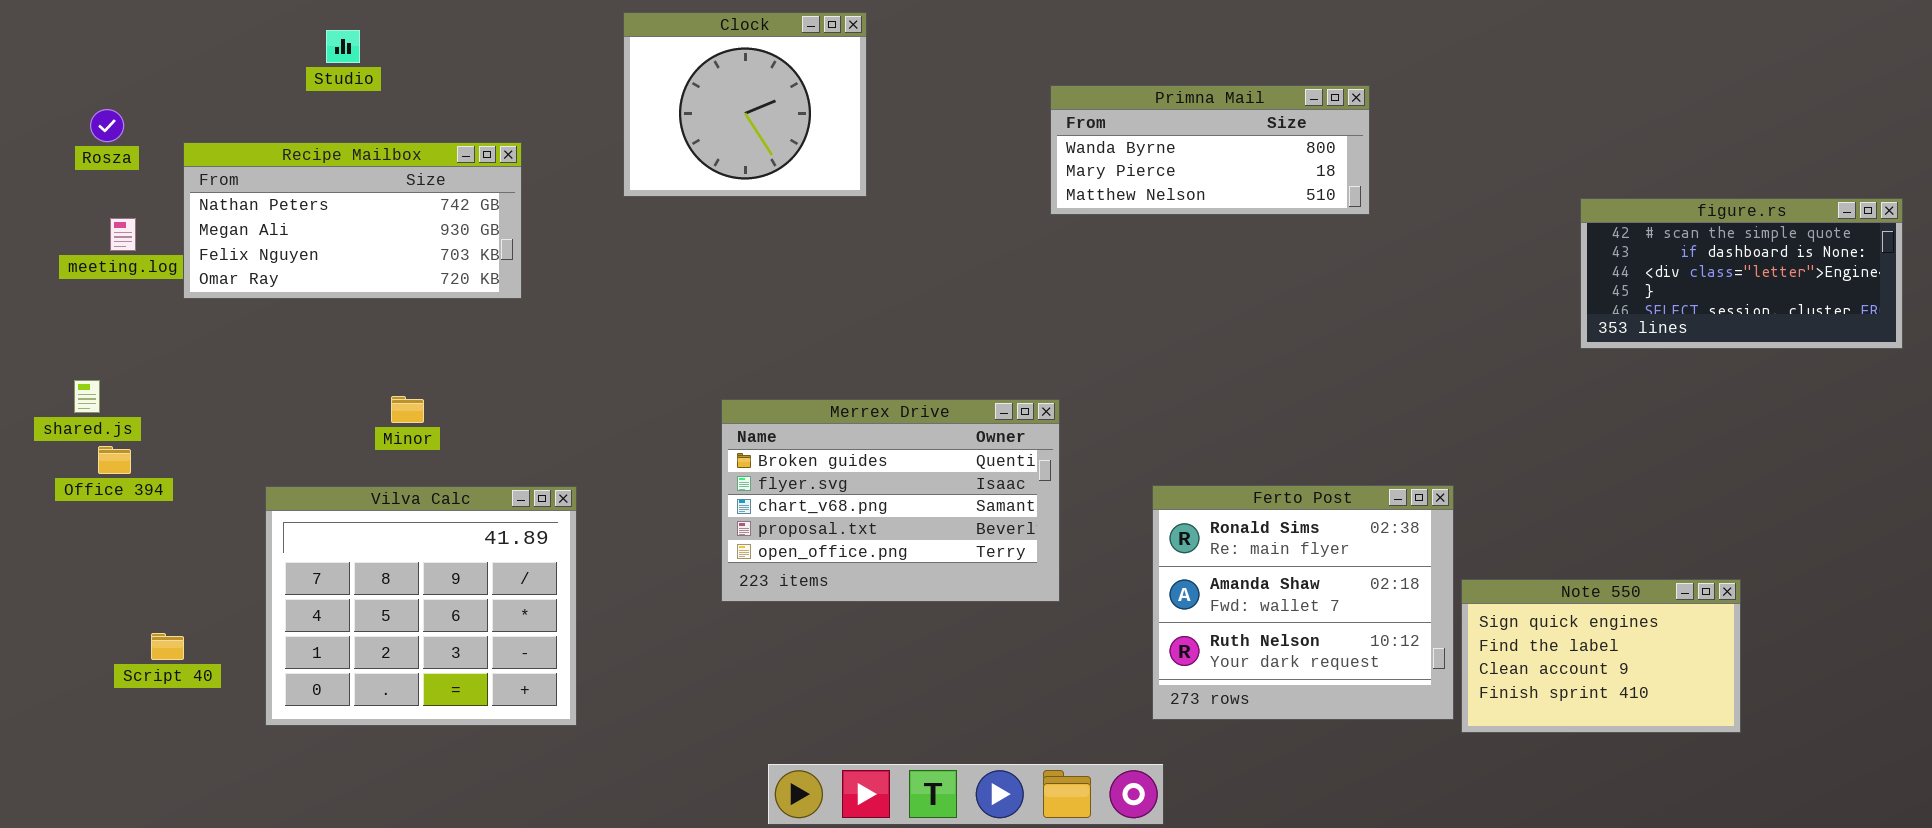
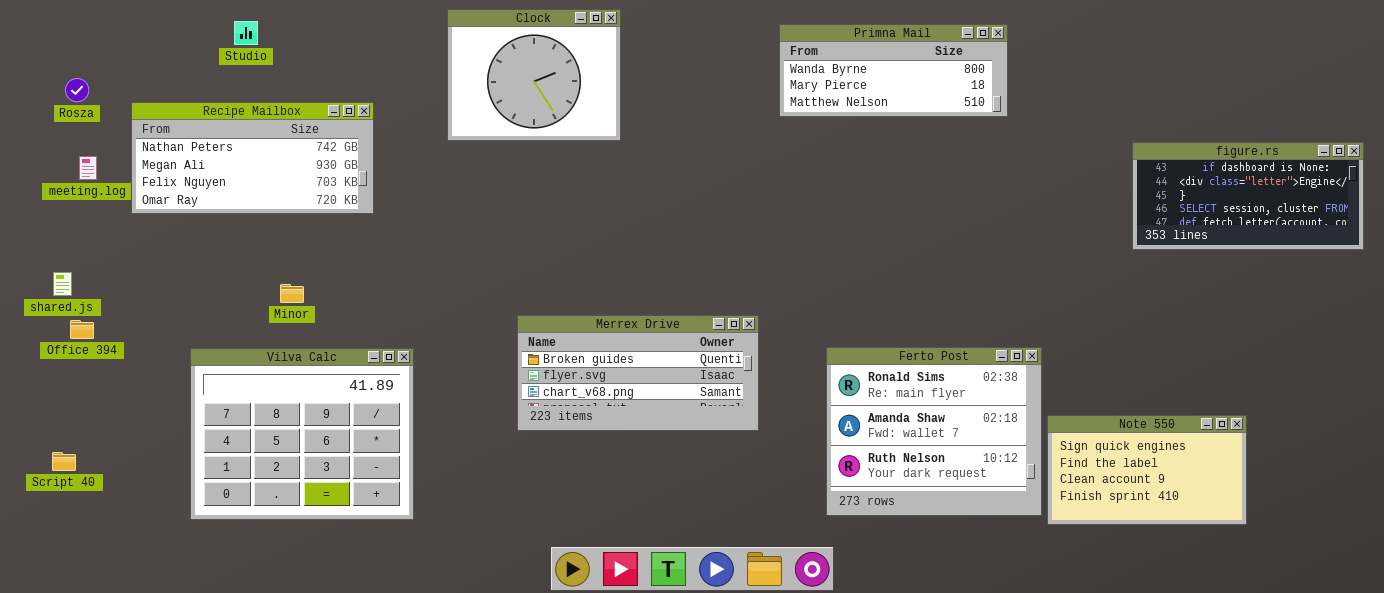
Primna Mail: [1050,85,1370,215] -> [779,24,1008,117], moved
figure.rs: [1580,198,1903,349] -> [1132,142,1364,250], scrolled down 1 row
Merrex Drive: [721,399,1060,602] -> [517,315,759,431], resized
Script 40: [151,633,184,660] -> [52,452,76,471], moved

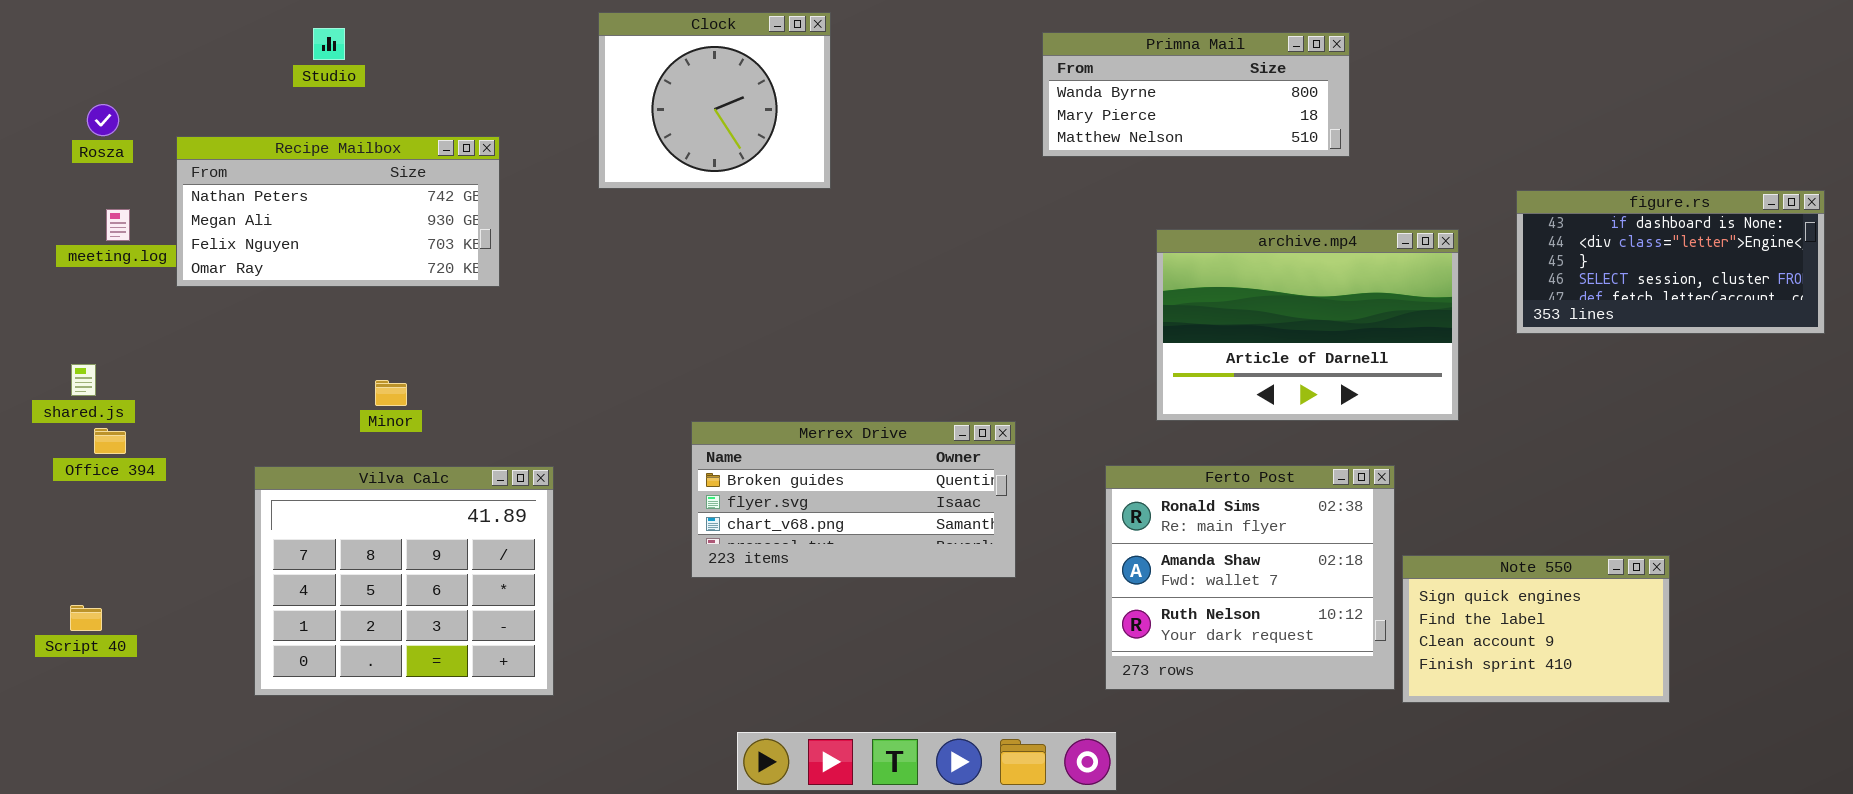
archive.mp4: none -> [1156,229,1459,421], opened

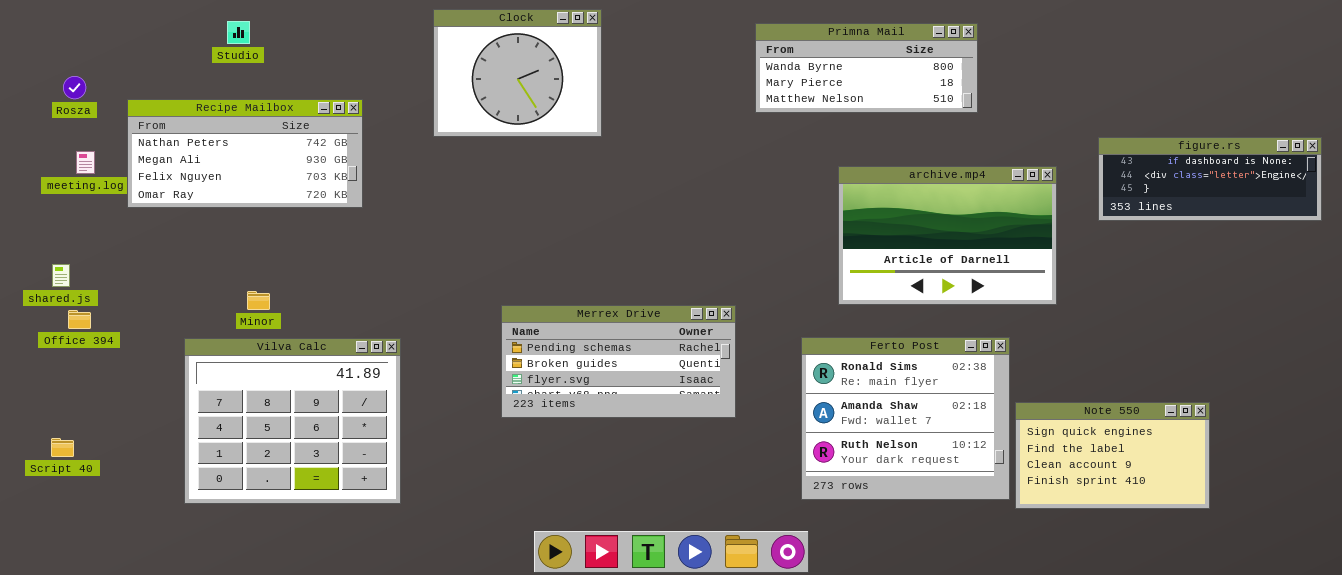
figure.rs: [1516,190,1825,334] -> [1098,137,1322,221], resized
Minor: [375,380,407,406] -> [247,291,270,310], moved
Merrex Drive: [691,421,1016,578] -> [501,305,736,418], scrolled up 1 row

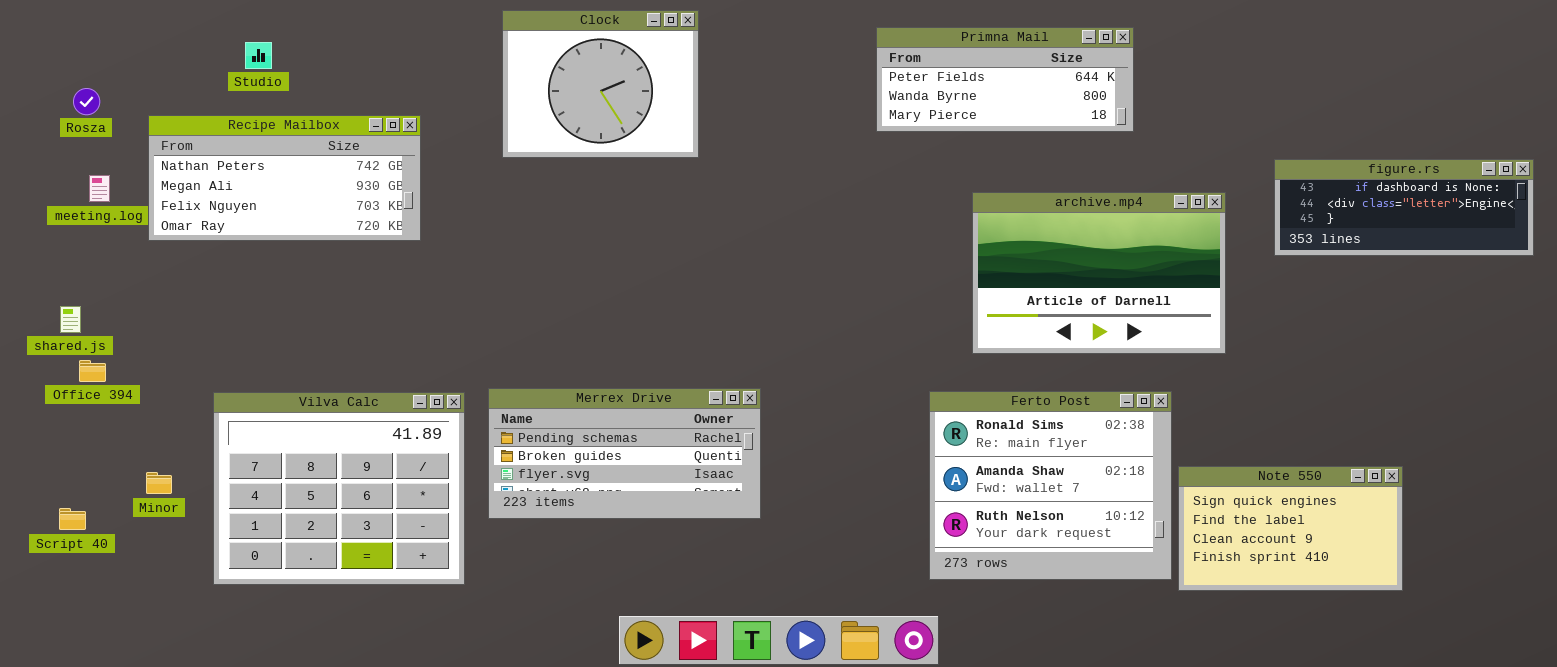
Studio: [227,21,250,44] -> [245,42,272,69], moved
Primna Mail: [755,23,978,113] -> [876,27,1134,132], scrolled up 1 row
Minor: [247,291,270,310] -> [146,472,172,494], moved
Merrex Drive: [501,305,736,418] -> [488,388,761,519], moved

